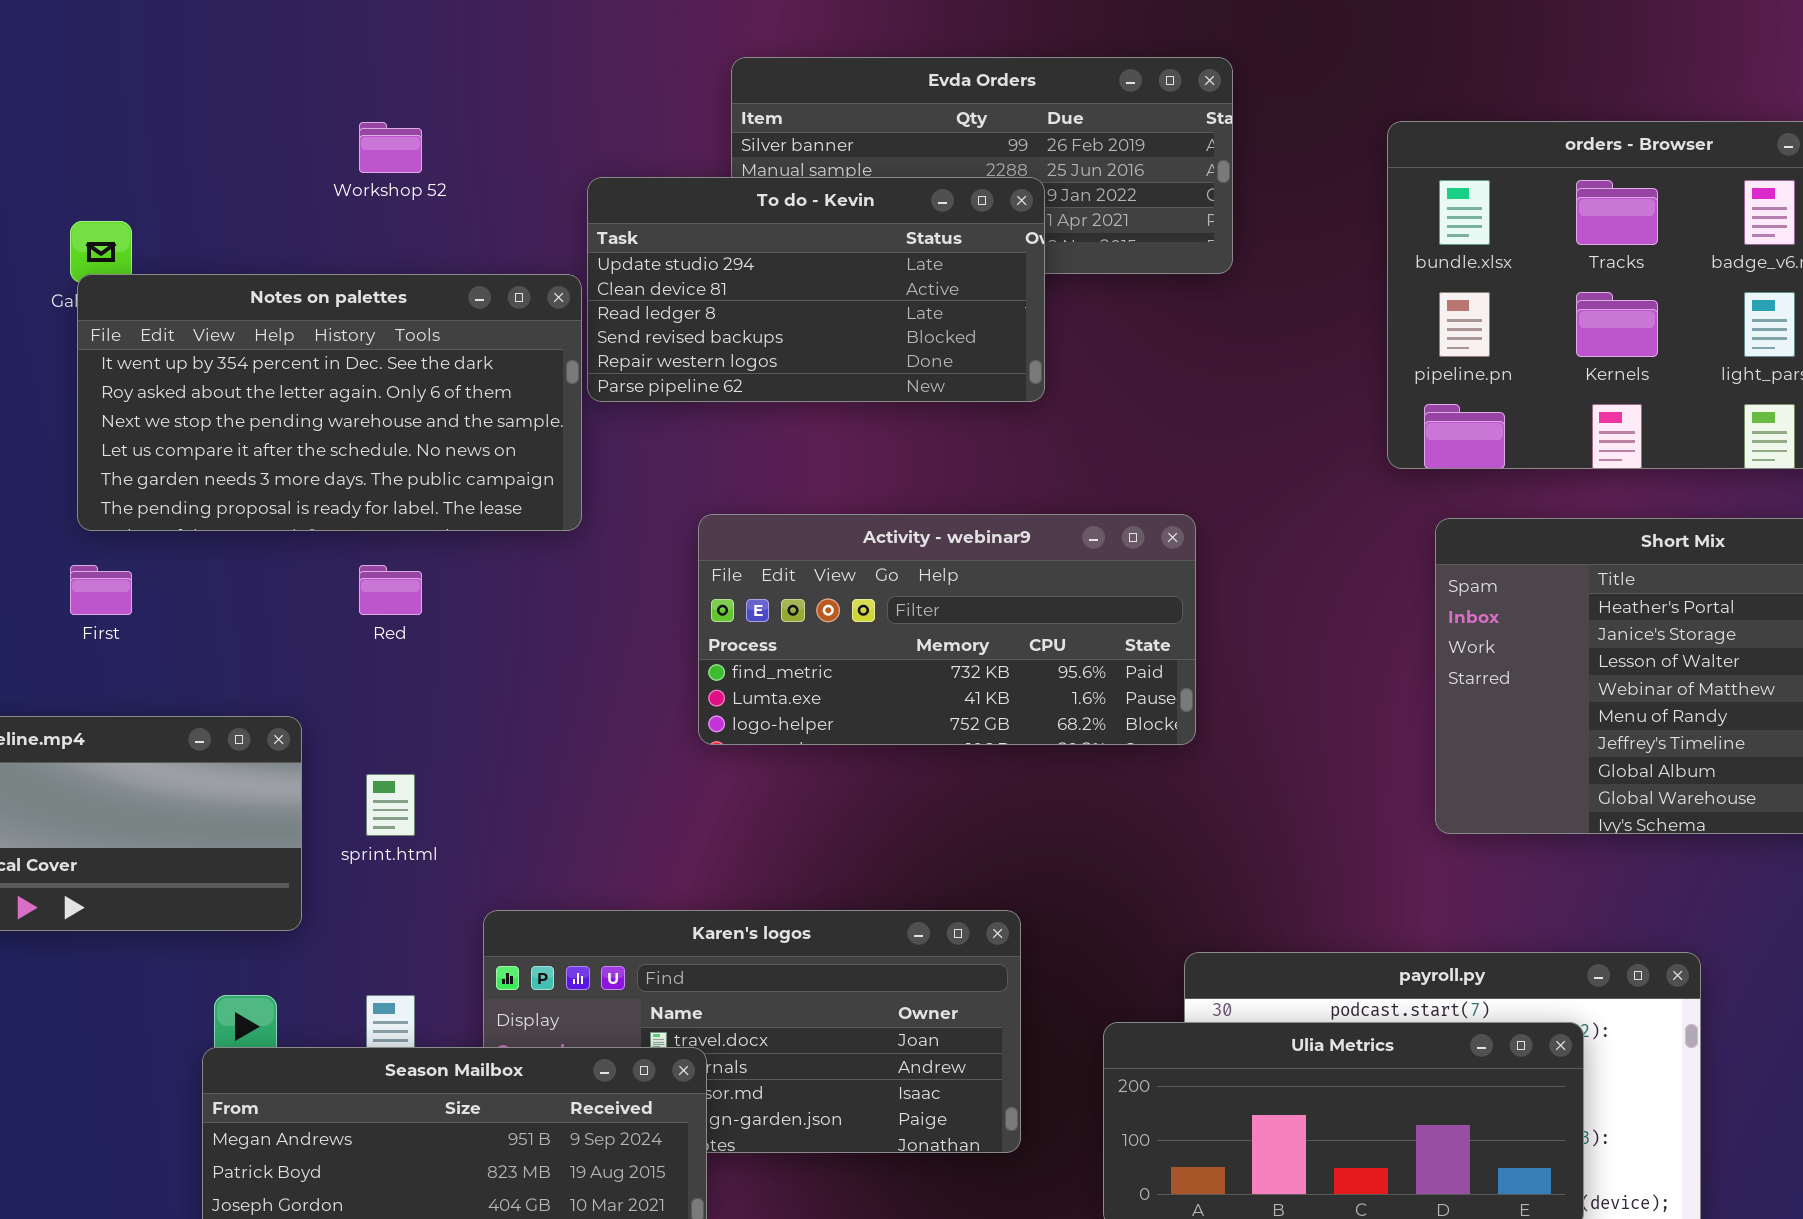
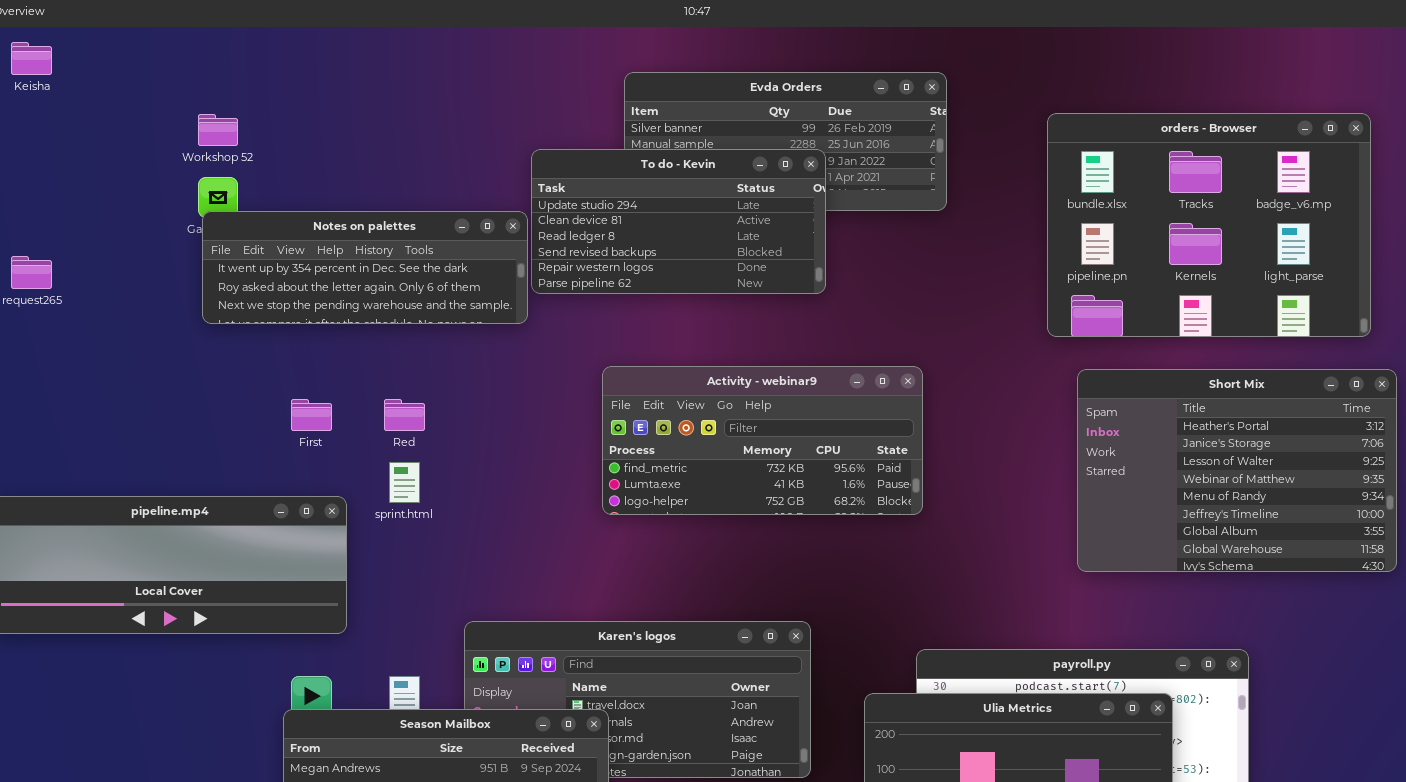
Workshop 52: [359,122,422,173] -> [198,114,238,146], moved
Notes on palettes: [77,274,582,531] -> [202,211,528,324], resized
First: [70,565,132,615] -> [291,399,332,431], moved
sprint.html: [366,774,415,836] -> [389,462,420,503], moved

